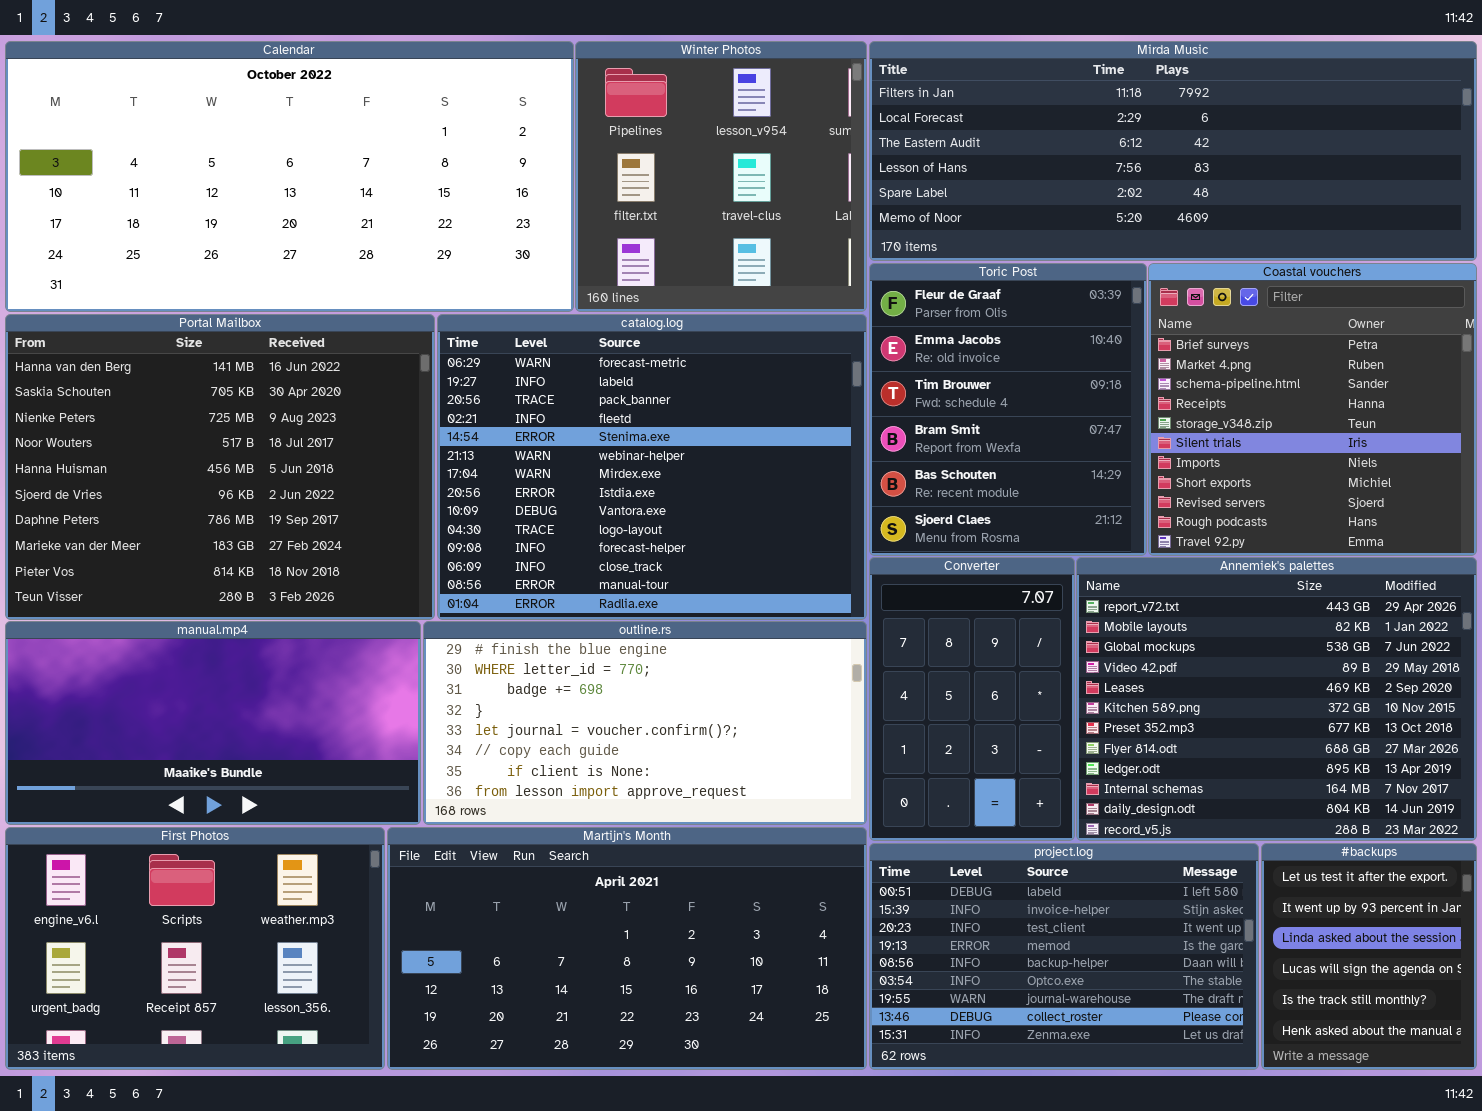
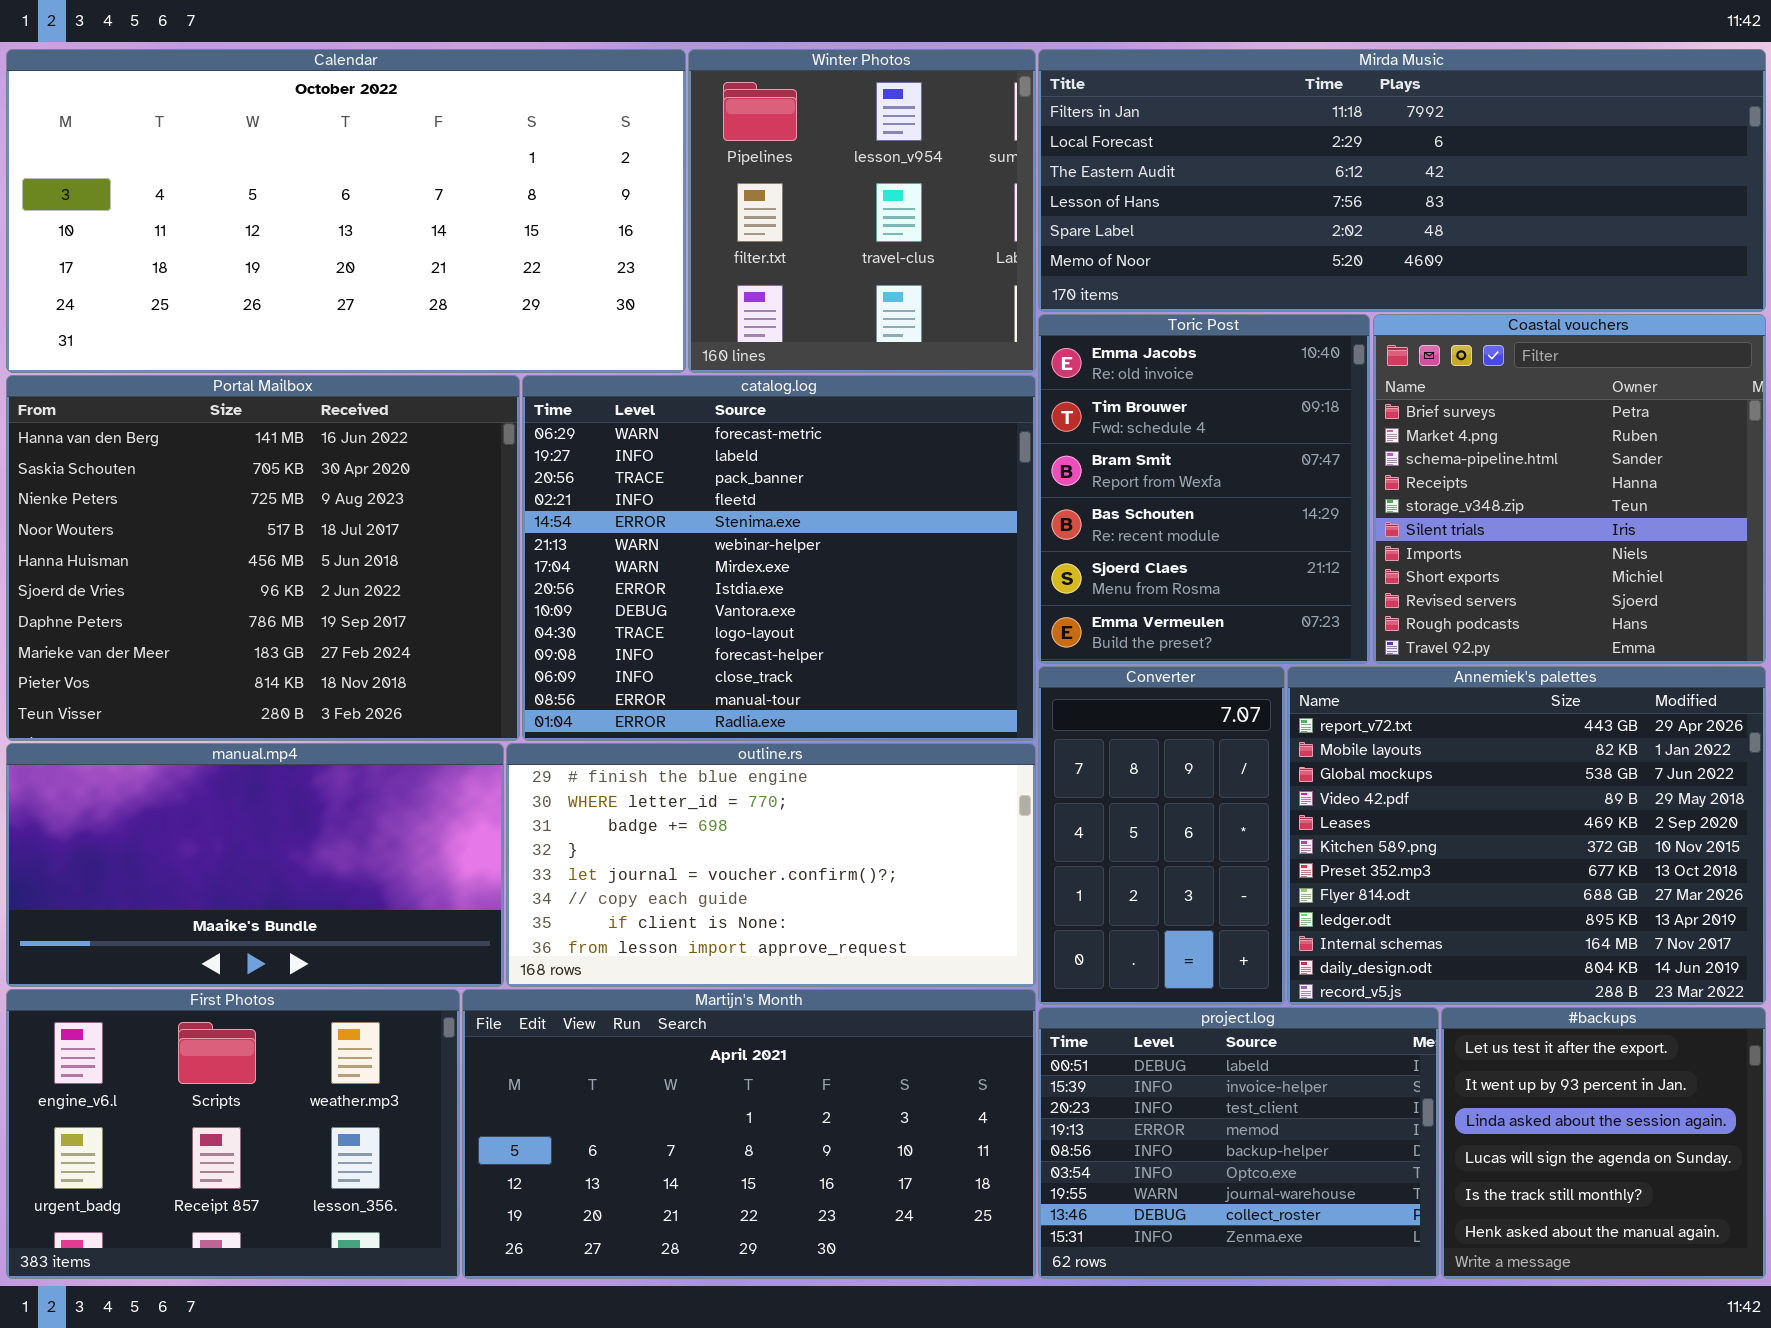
Toric Post: [869,263,1147,556] -> [1038,314,1370,664], scrolled down 1 row
project.log: [869,843,1259,1070] -> [1038,1007,1439,1279], resized
#backups: [1261,843,1477,1070] -> [1441,1007,1766,1279], resized

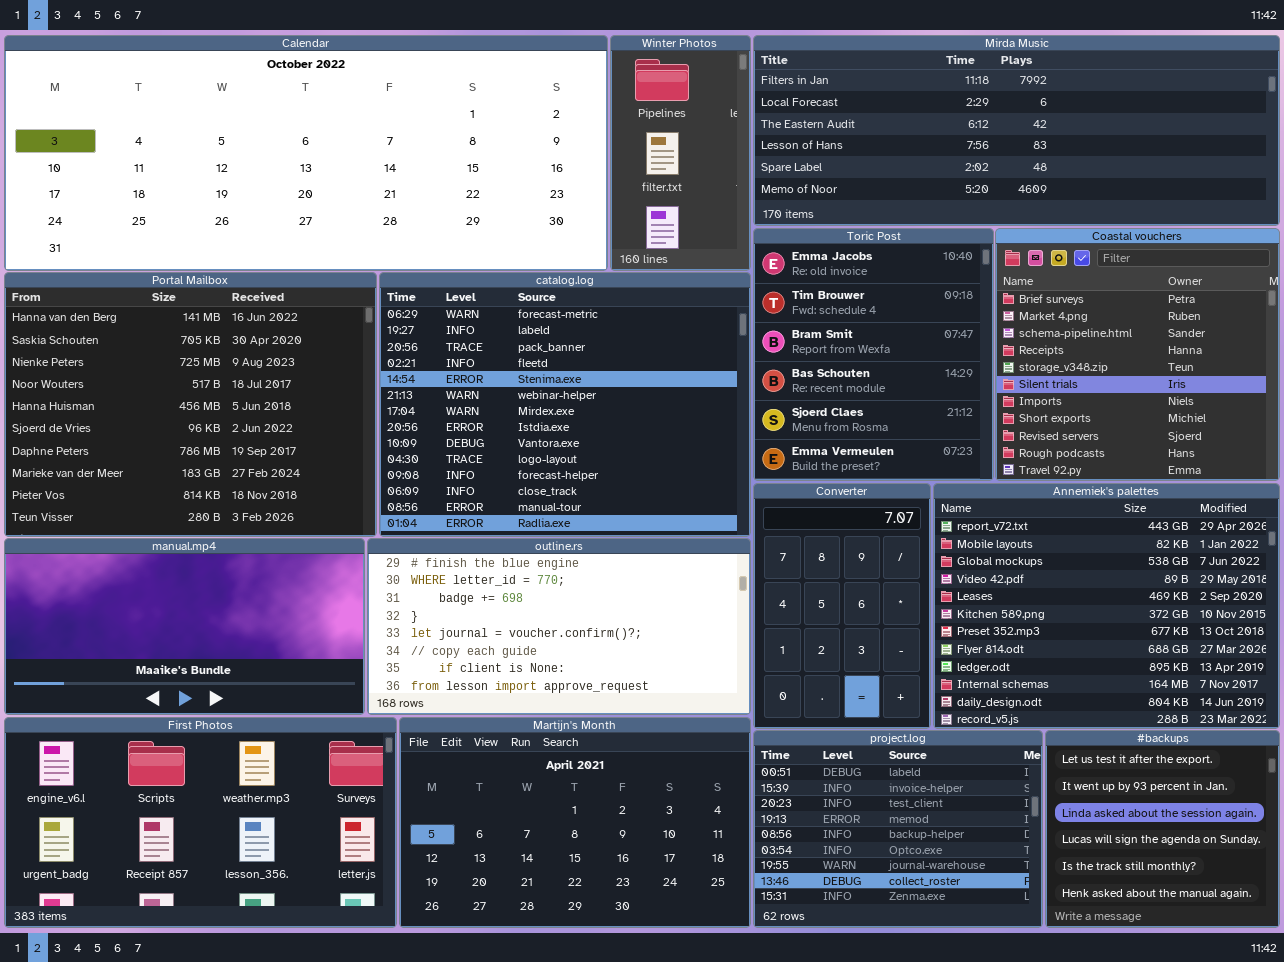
Calendar: [6,49,686,373] -> [4,35,608,271], resized
Winter Photos: [688,49,1036,373] -> [610,35,751,271], resized
First Photos: [6,989,460,1279] -> [4,717,397,928], resized
Martijn's Month: [462,989,1036,1279] -> [399,717,751,928], resized

